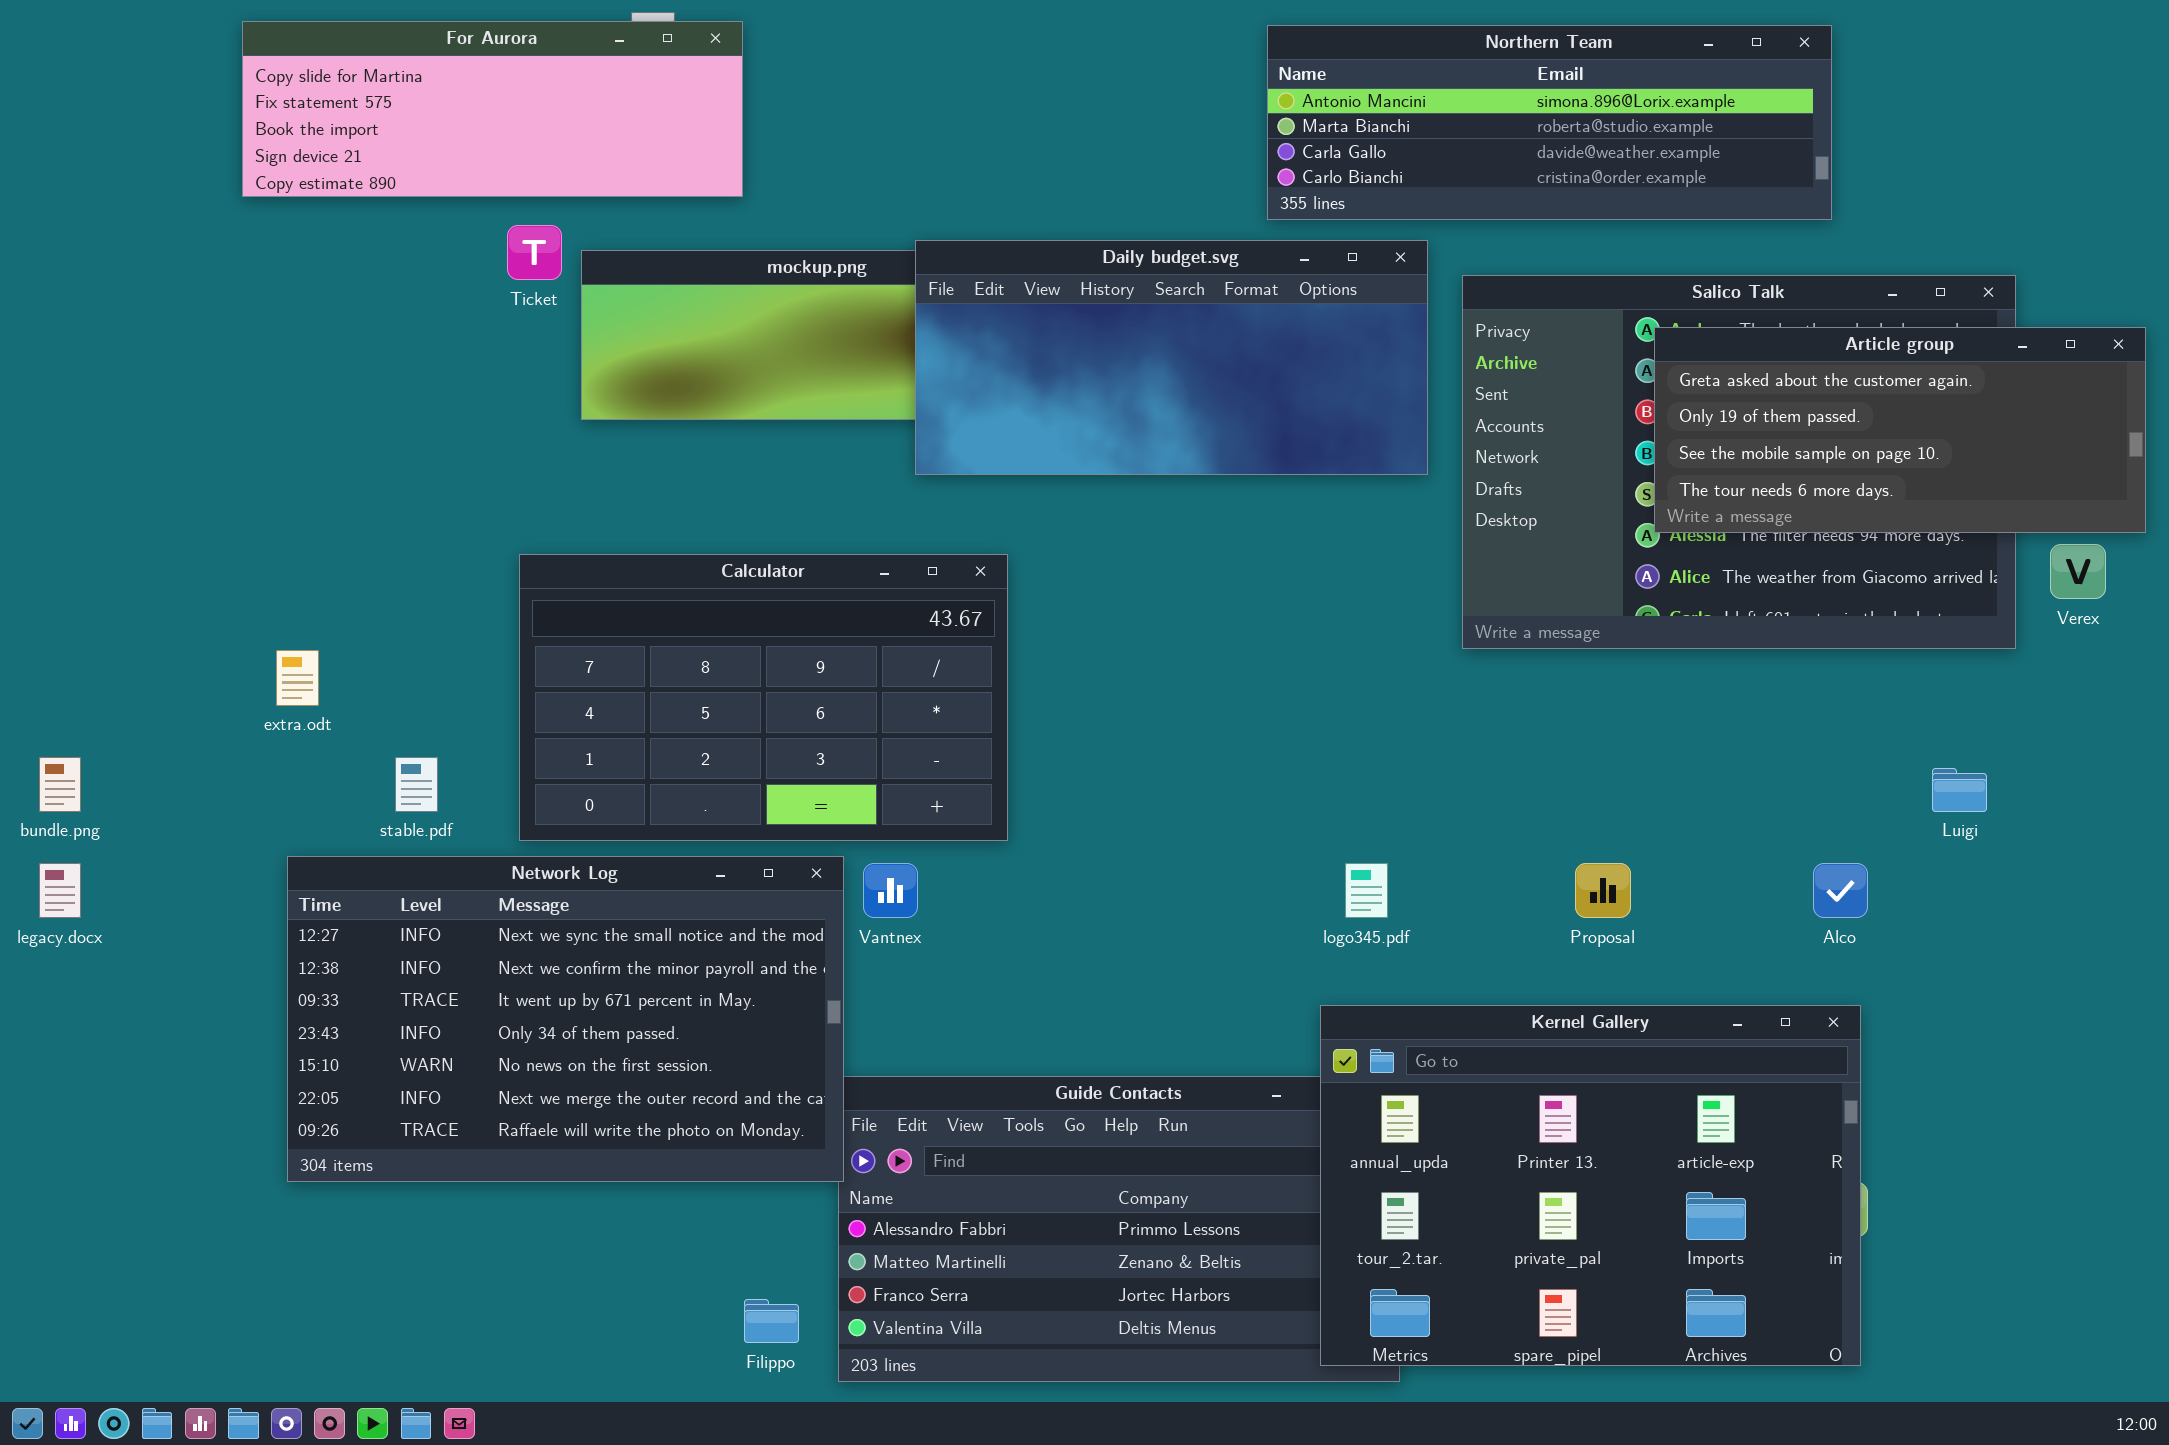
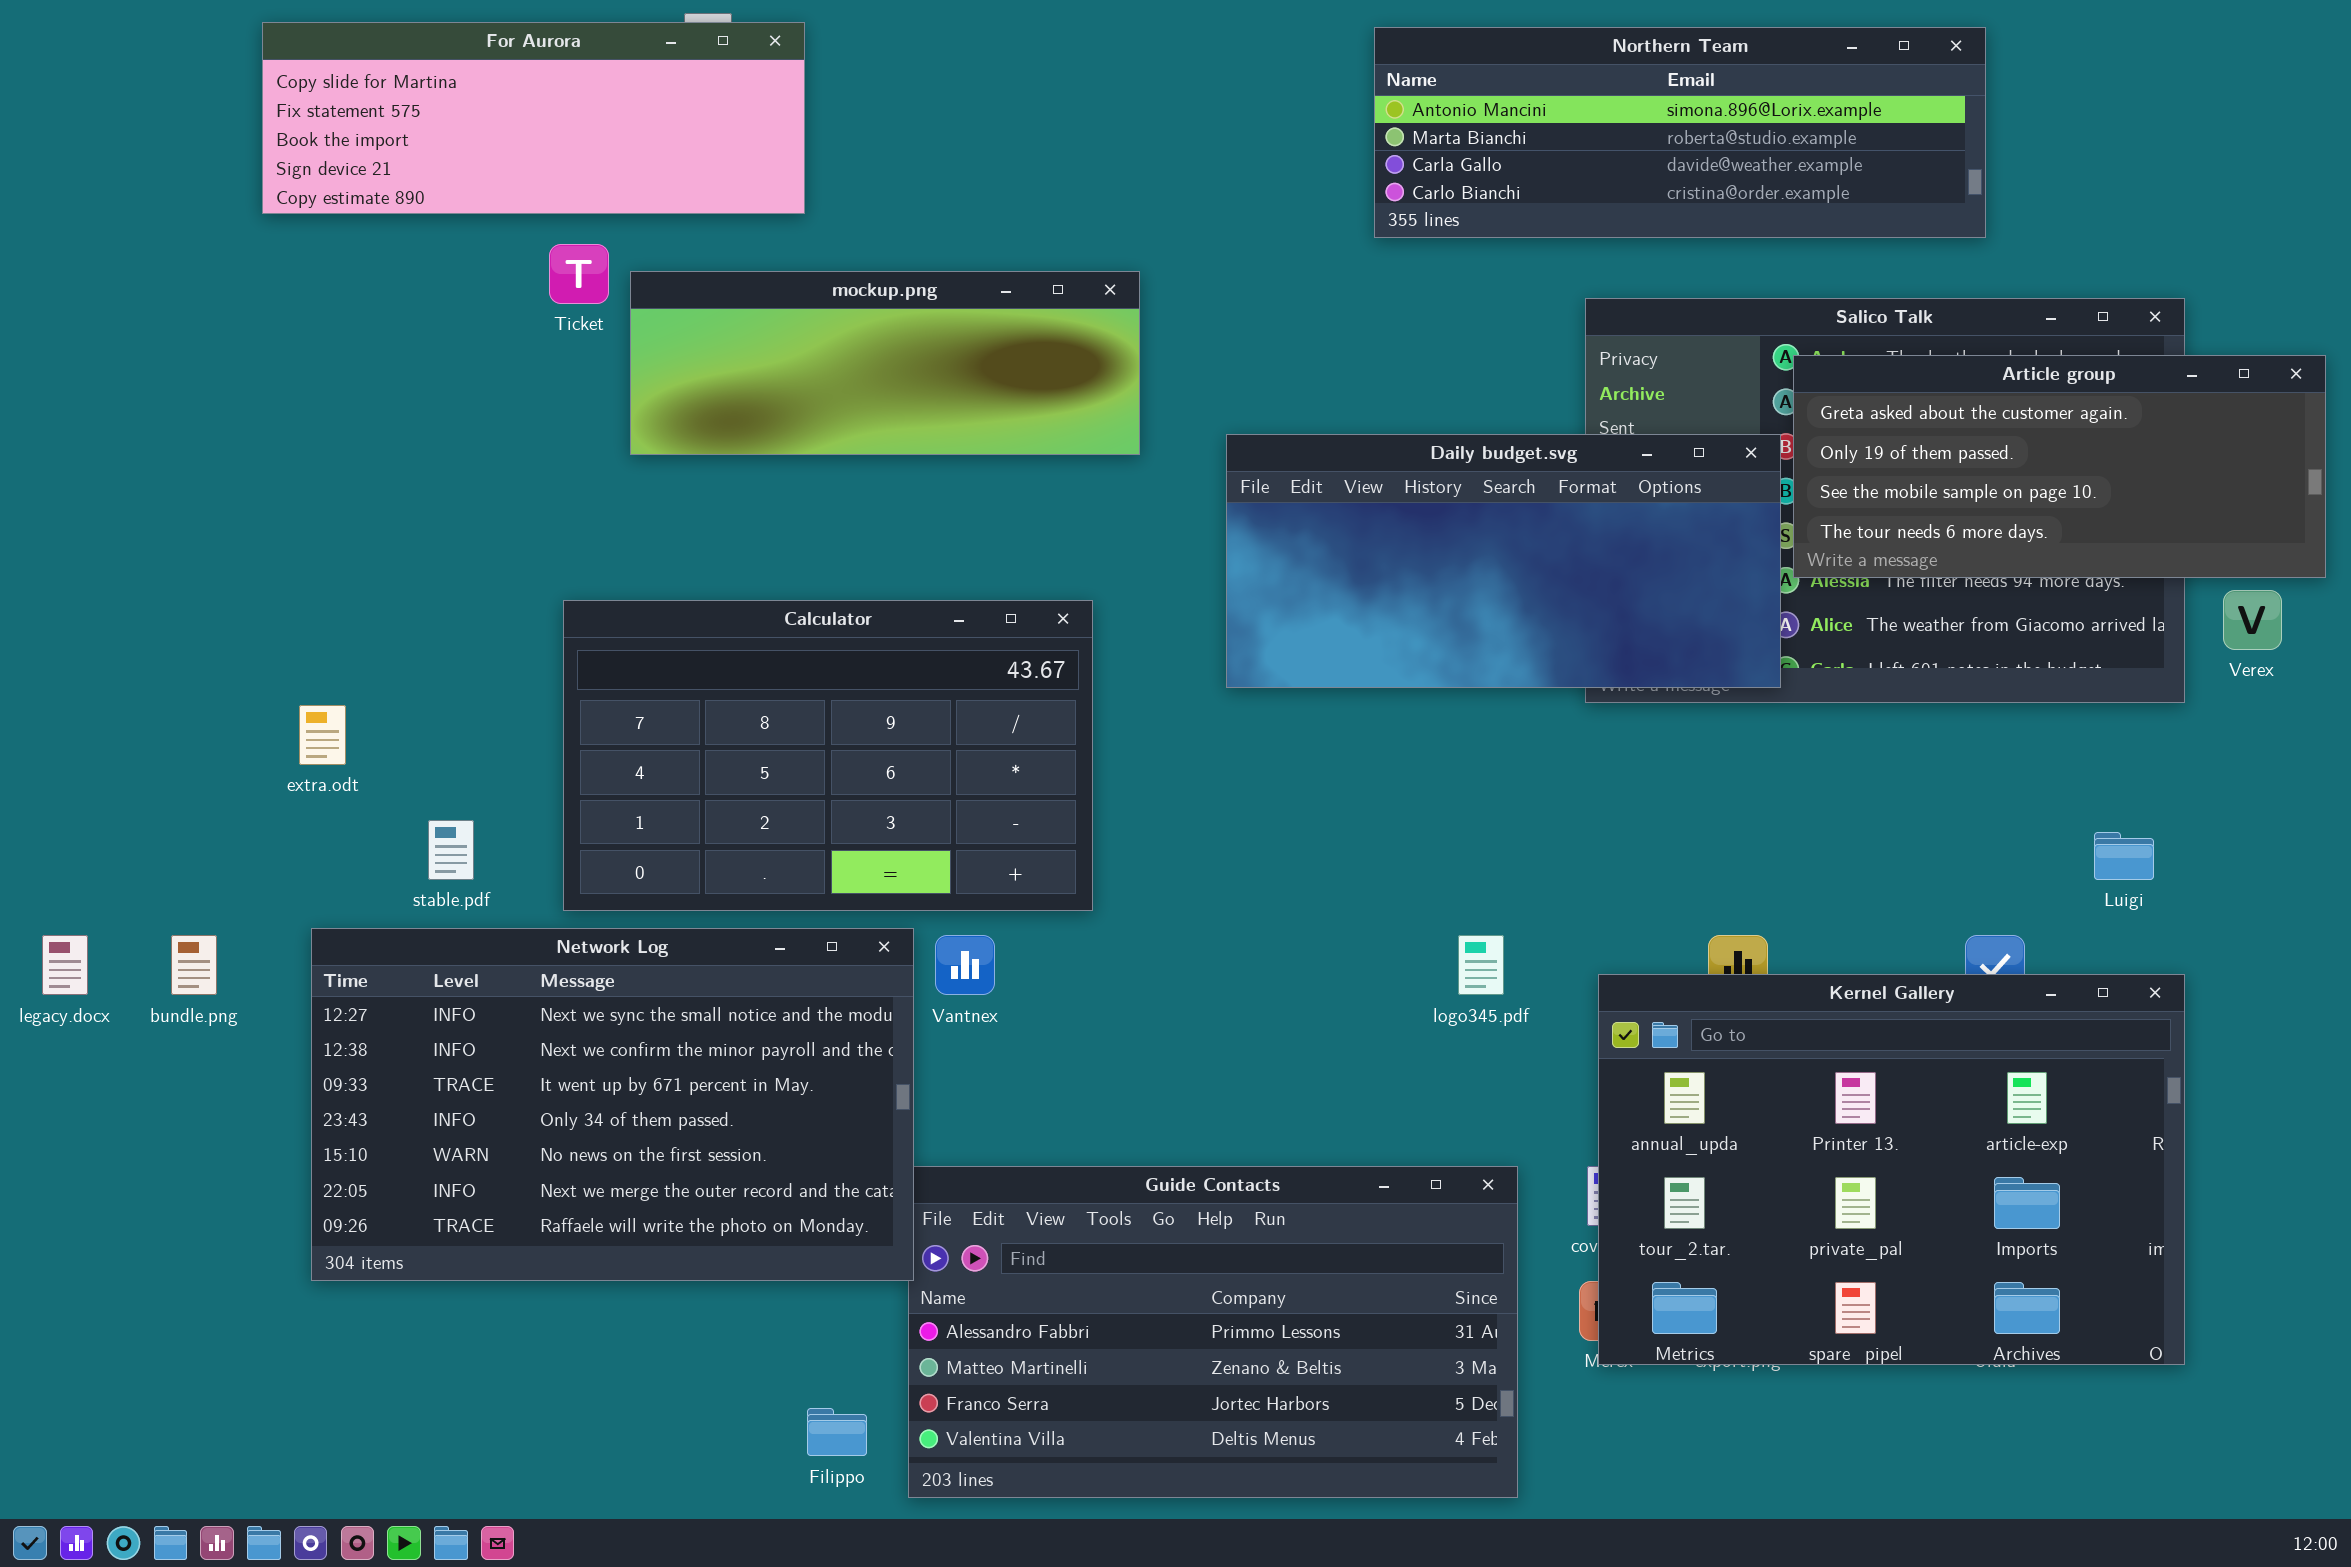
Daily budget.svg: [915,240,1428,475] -> [1226,434,1781,688], moved
bundle.png: [39,757,81,812] -> [171,935,217,995], moved
Kernel Gallery: [1320,1005,1861,1366] -> [1598,974,2185,1365], moved

